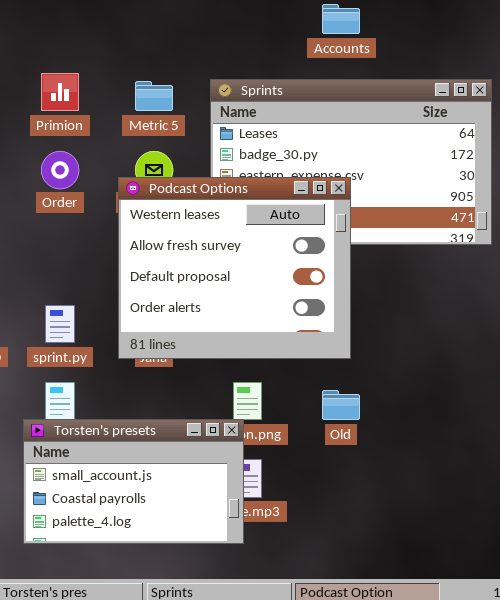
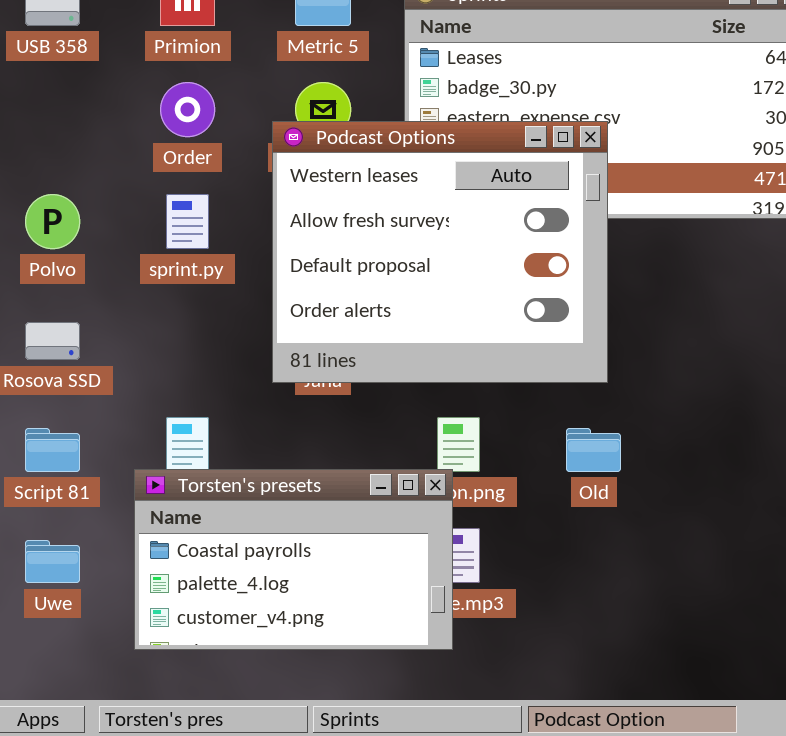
sprint.py: [45,305,75,343] -> [166,194,209,249], moved
Torsten's presets: [23,419,244,544] -> [134,469,453,650], scrolled down 1 row

